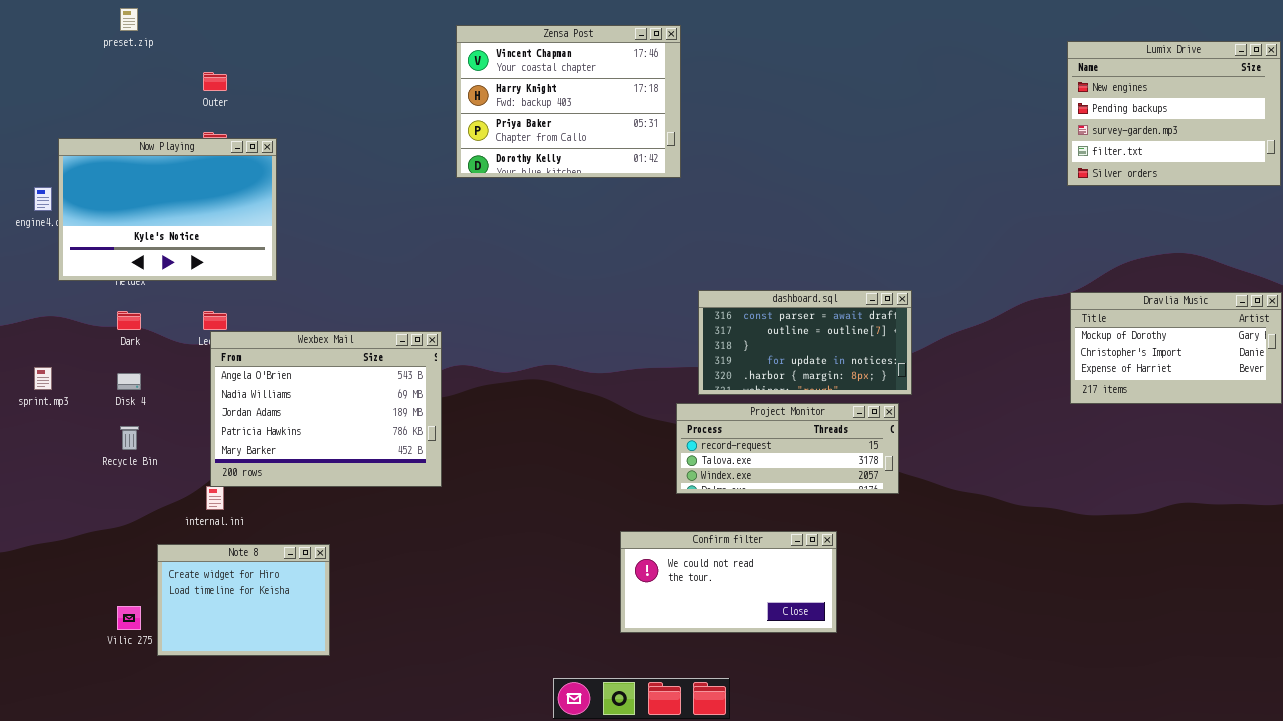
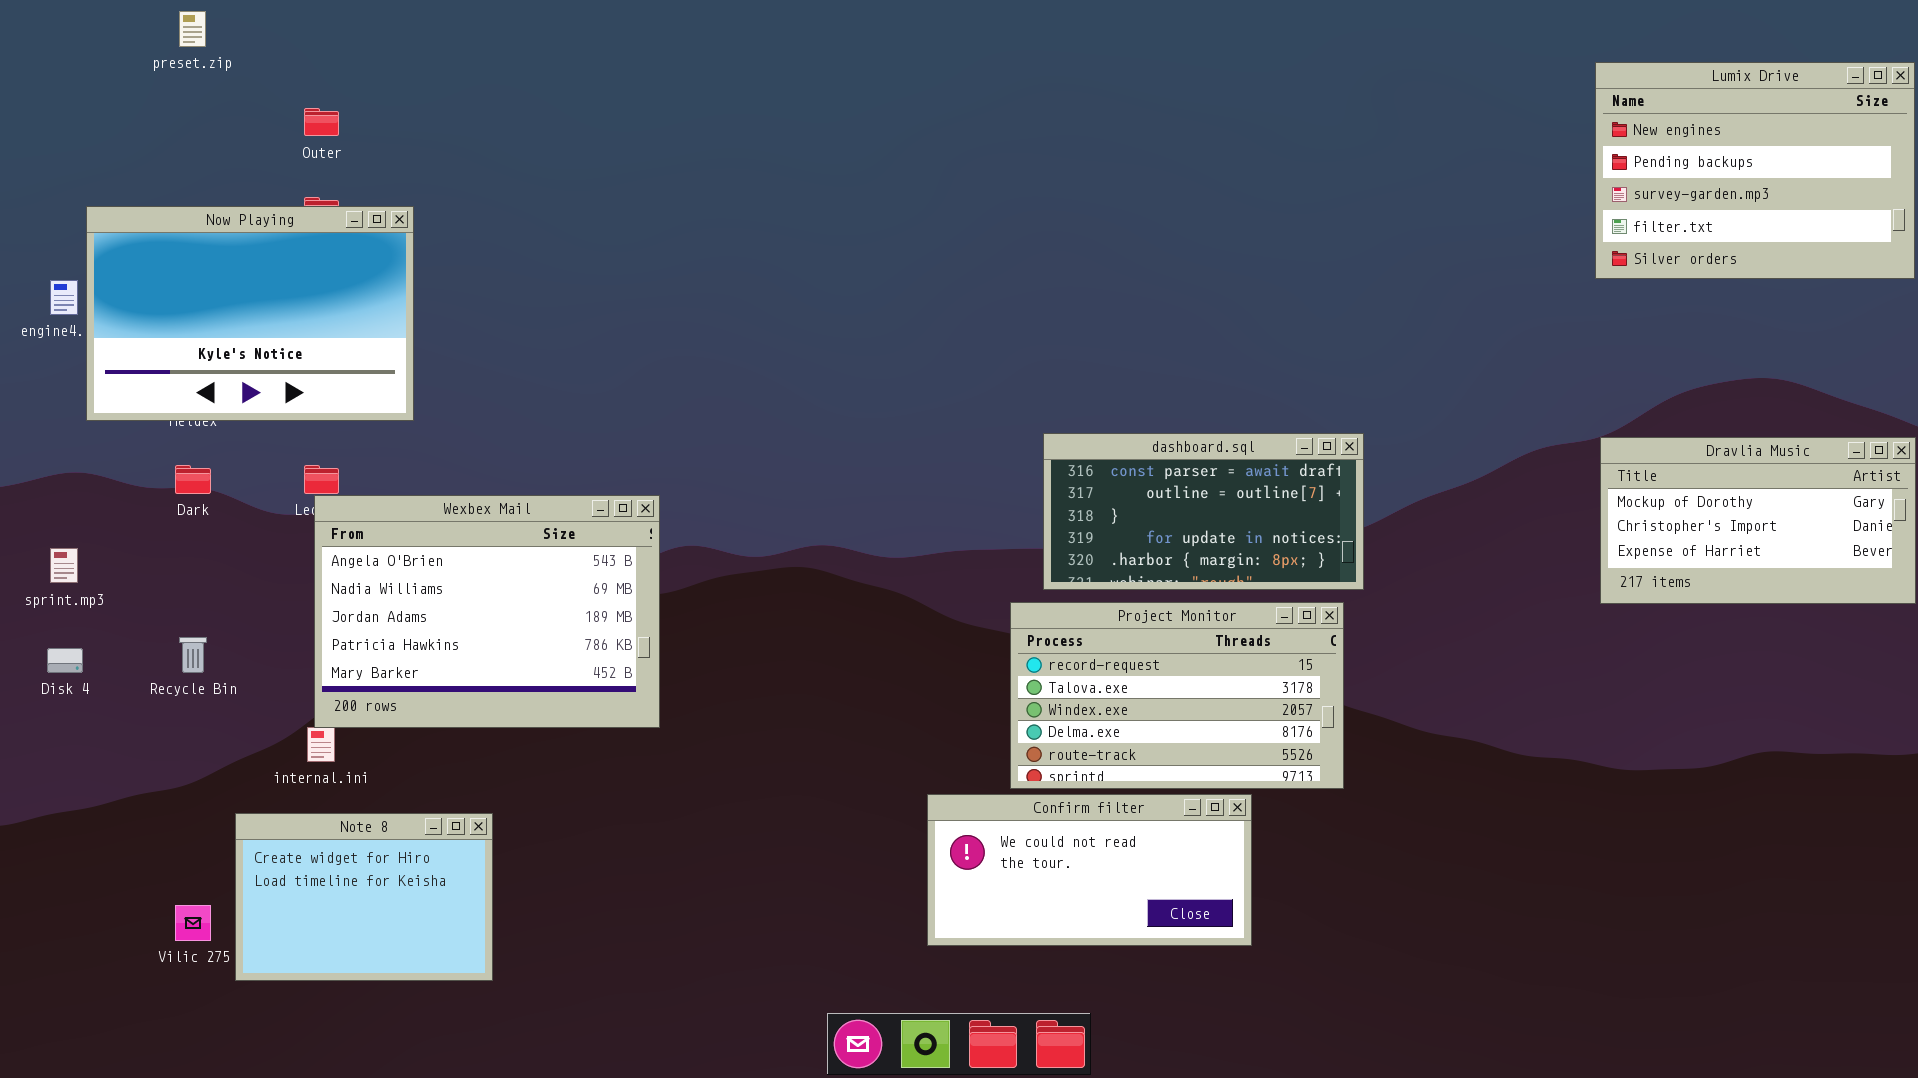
Zensa Post: [456,25,681,178] -> none, closed
Disk 4: [117,373,141,390] -> [47,648,83,673], moved
Project Monitor: [676,403,899,494] -> [1010,602,1344,789], resized

